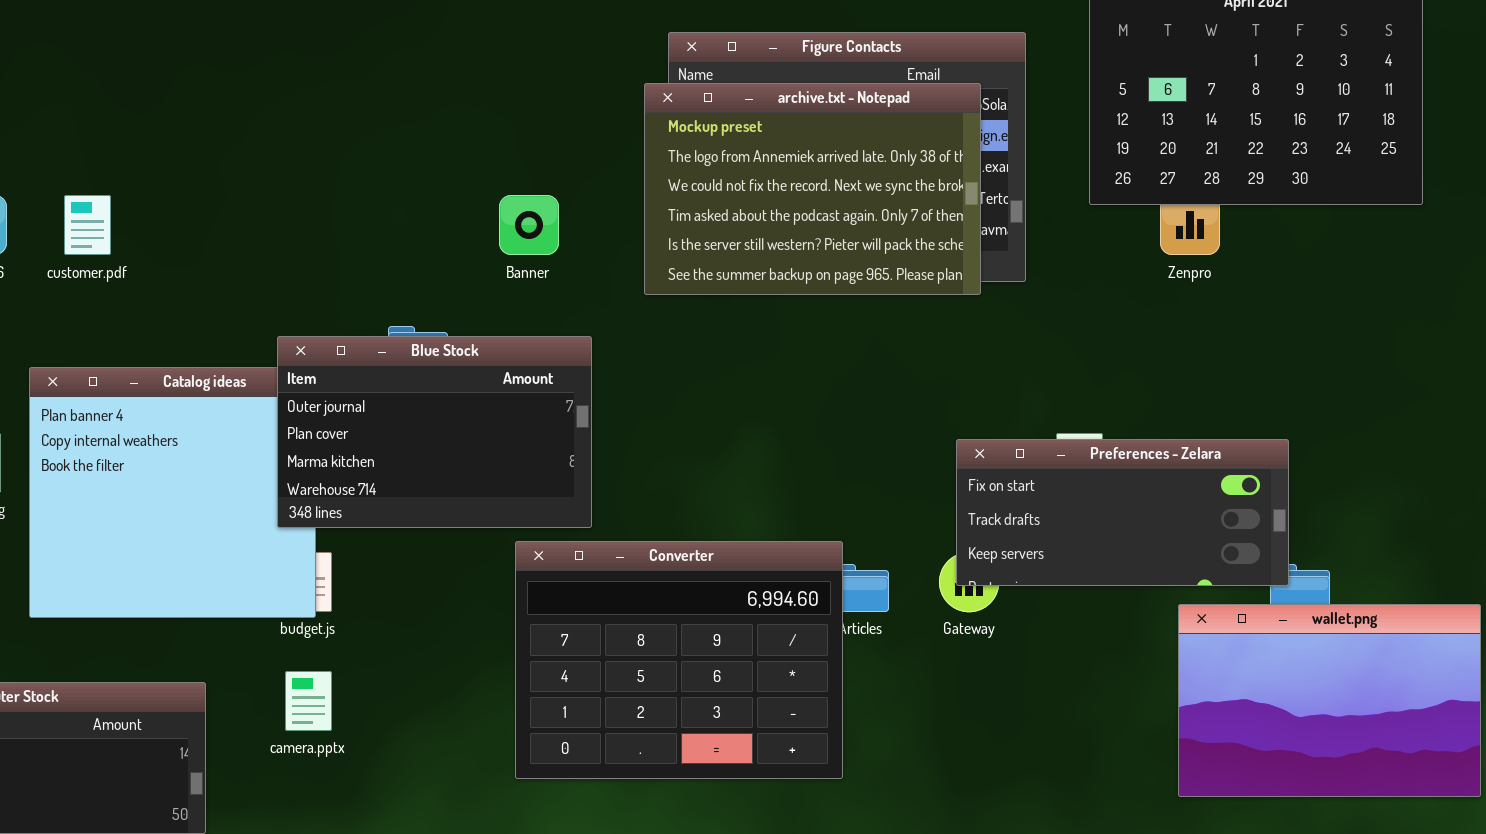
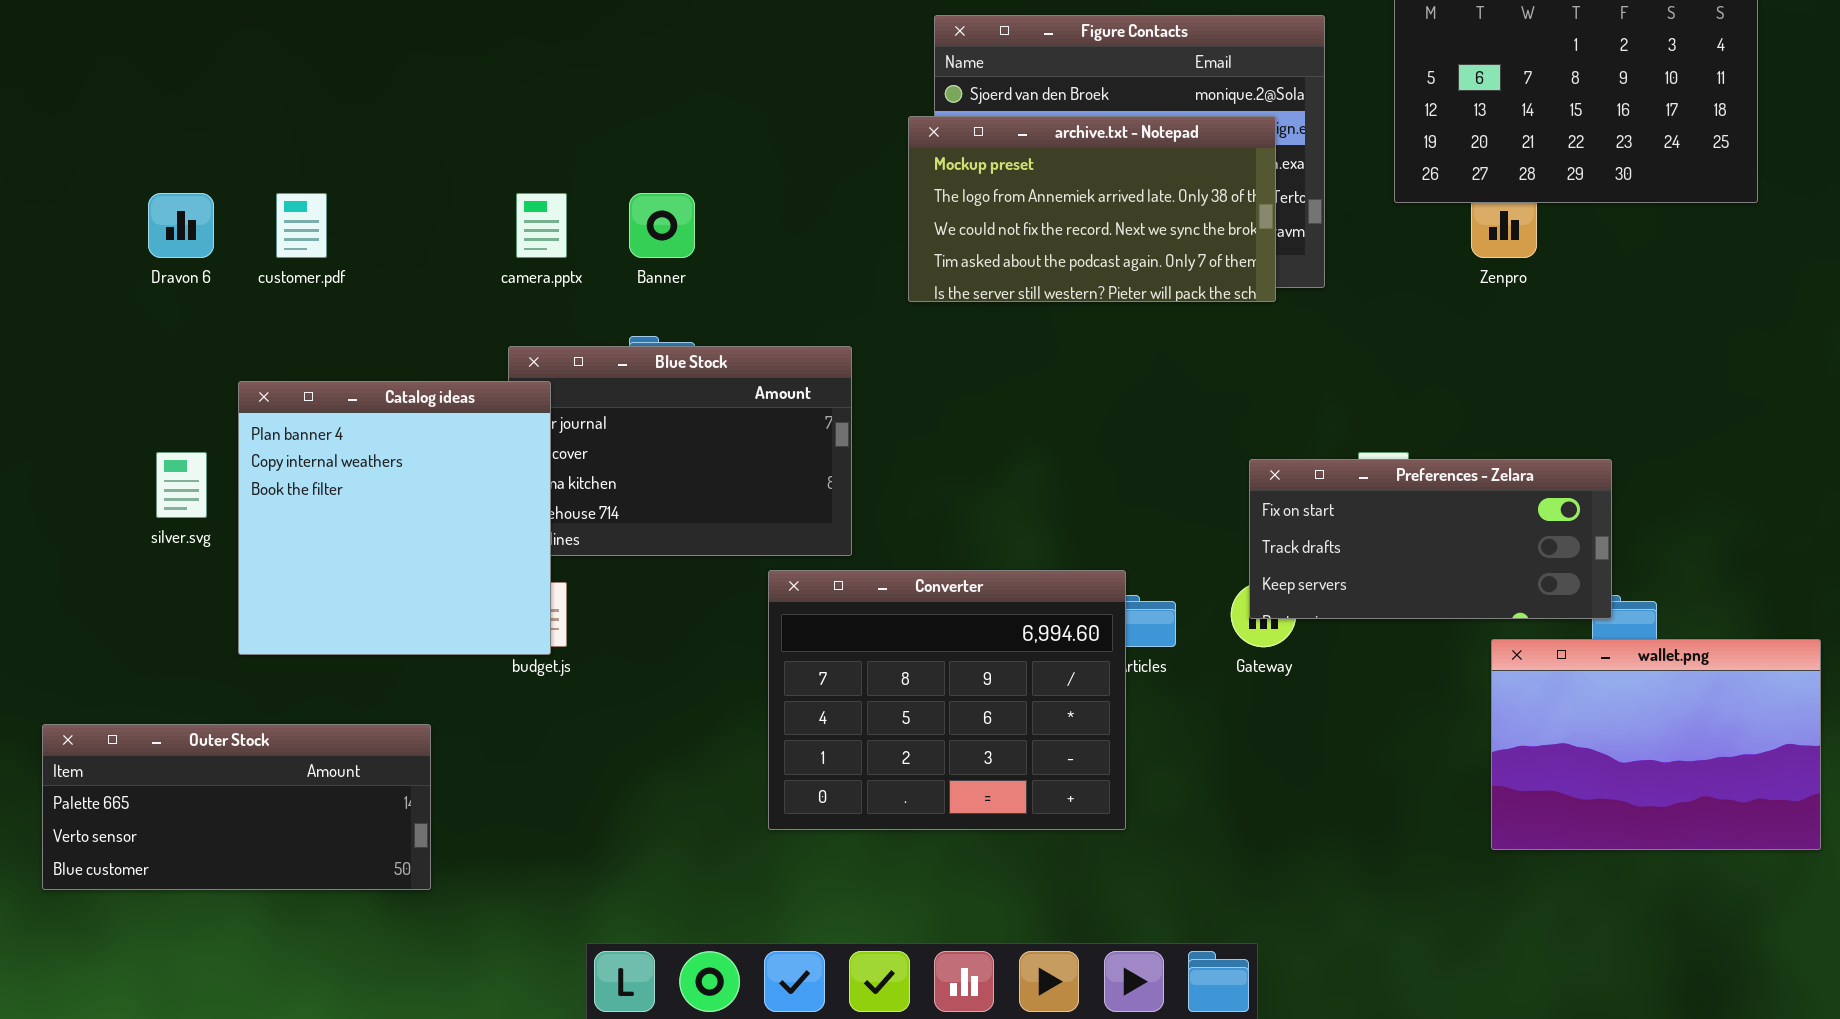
archive.txt - Notepad: [644,83,981,295] -> [908,116,1276,302], resized
Banner: [499,195,559,255] -> [629,193,695,258], moved
Catalog ideas: [29,367,316,618] -> [238,381,551,655], raised
camera.pptx: [285,671,332,731] -> [516,193,567,258], moved

